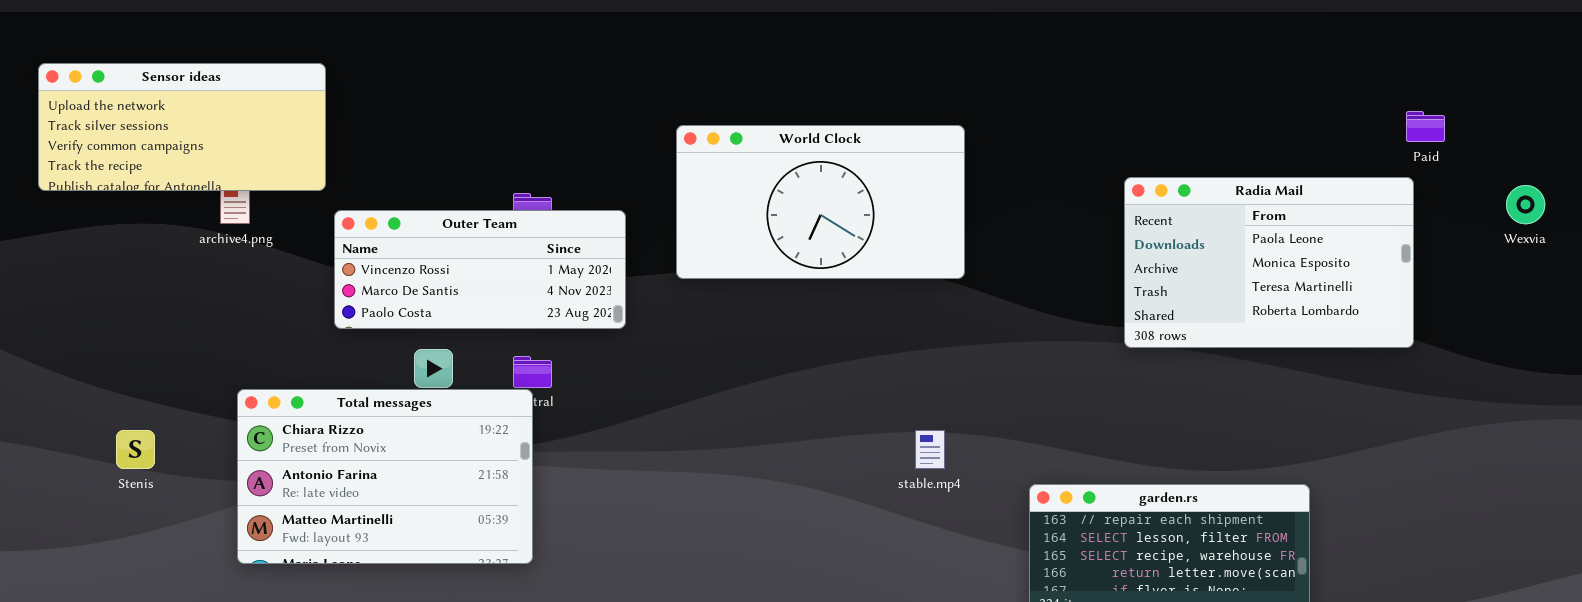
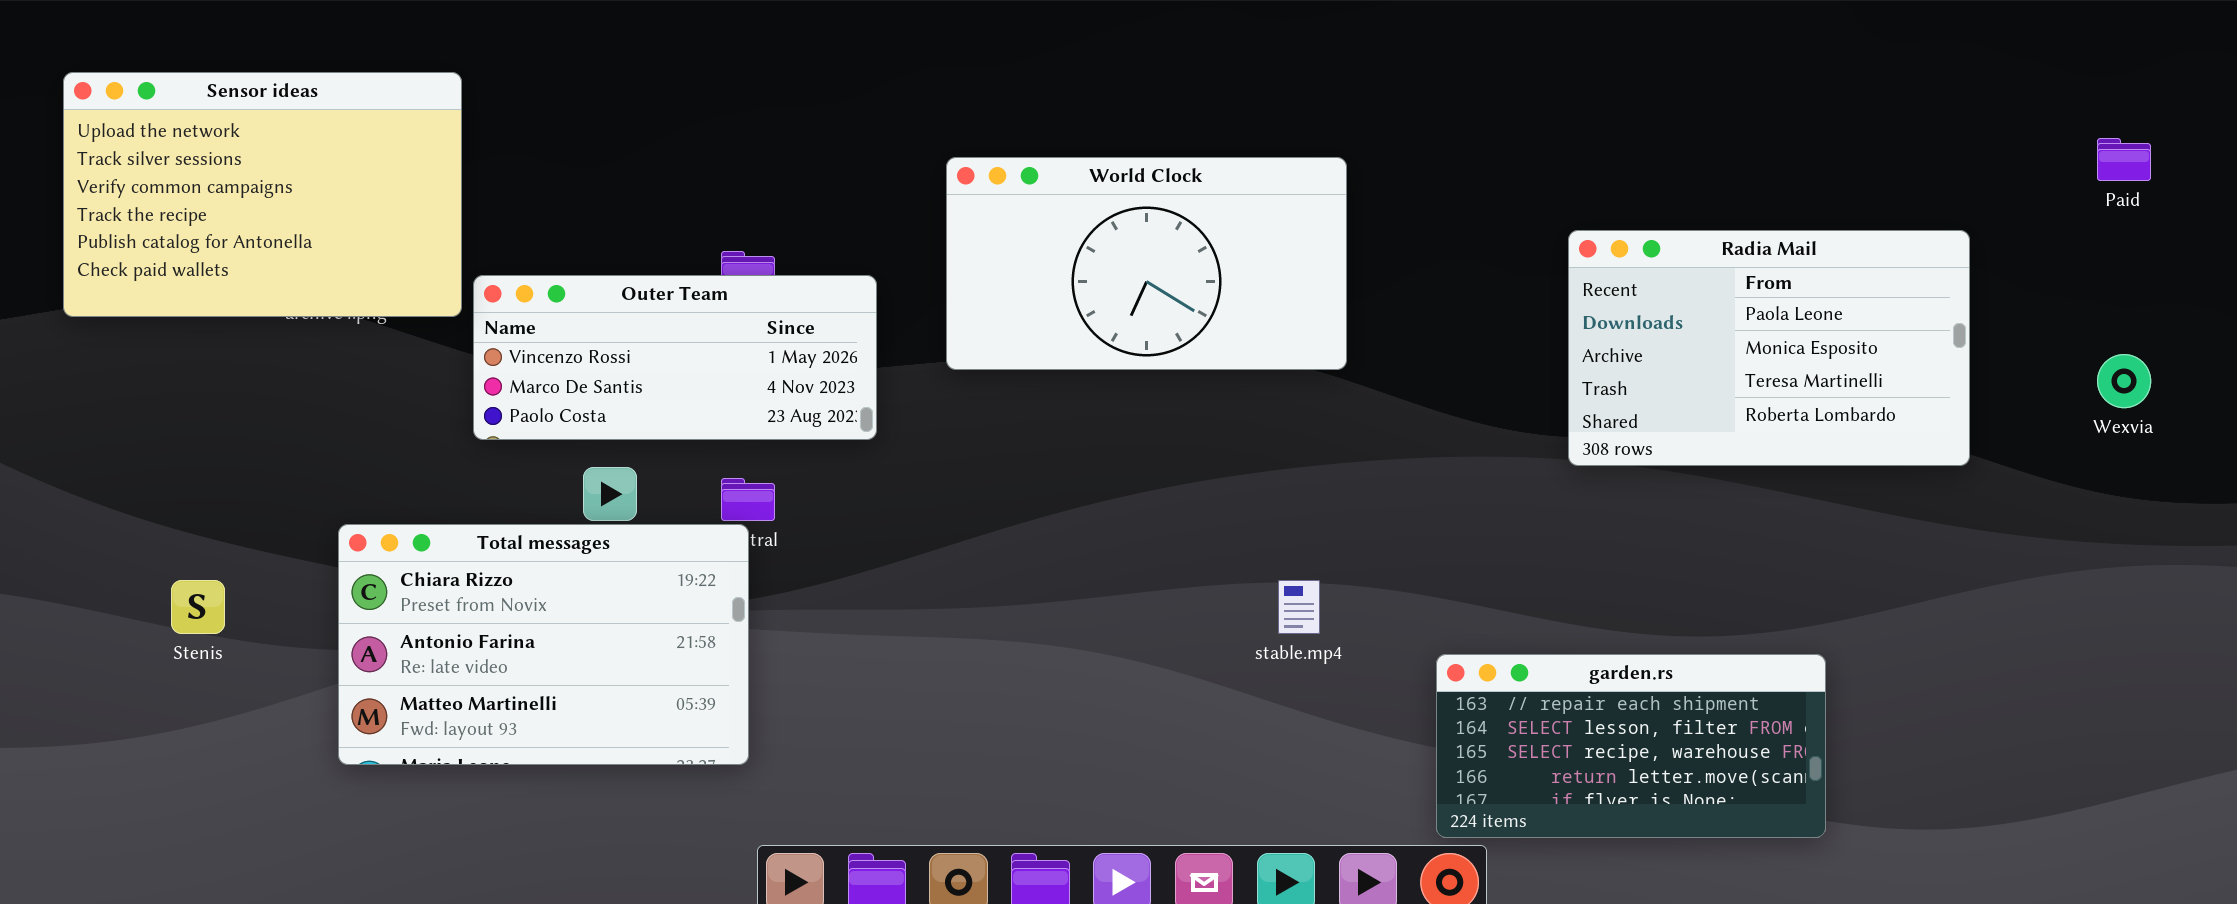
Sensor ideas: [38,63,326,191] -> [63,72,462,317], resized
Paid: [1406,111,1445,142] -> [2097,138,2151,181], moved
Wexvia: [1506,185,1545,224] -> [2097,354,2151,408], moved

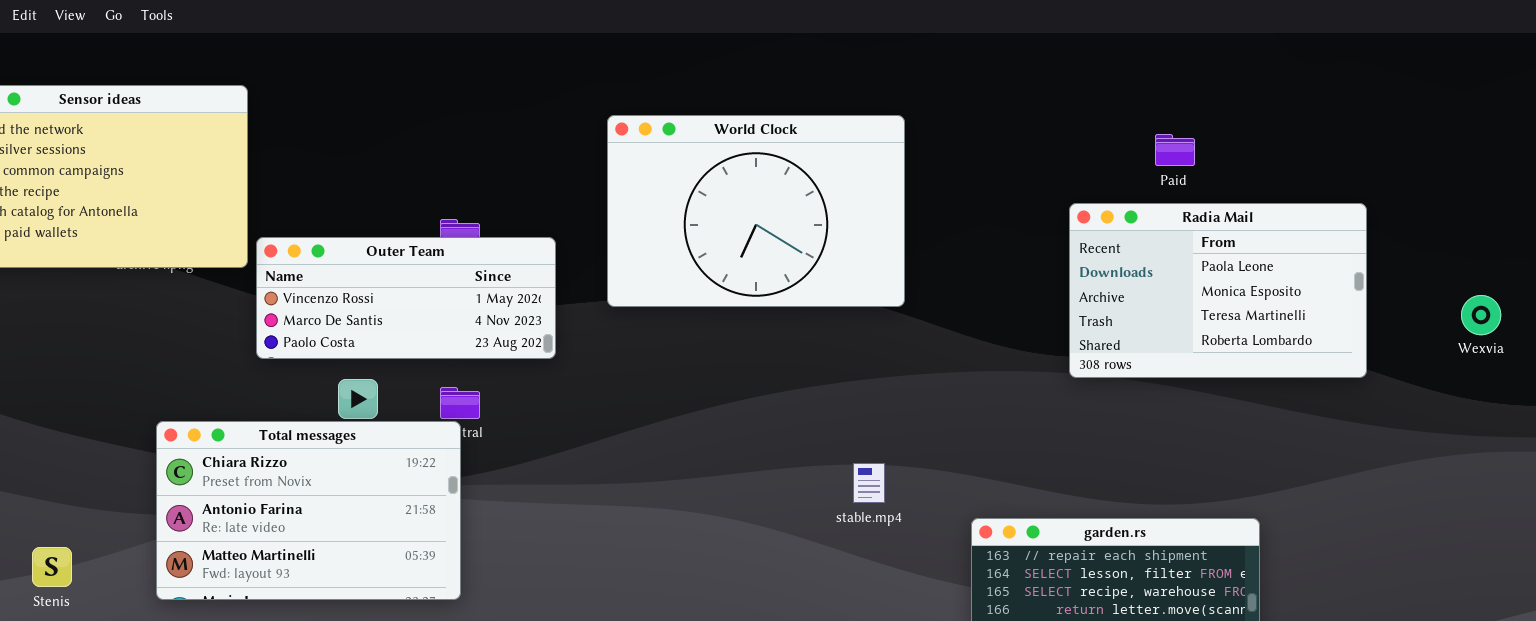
Paid: [2097,138,2151,181] -> [1155,134,1195,166], moved
World Clock: [946,157,1347,370] -> [607,115,905,307], resized
Stenis: [171,580,225,634] -> [32,547,72,587], moved

